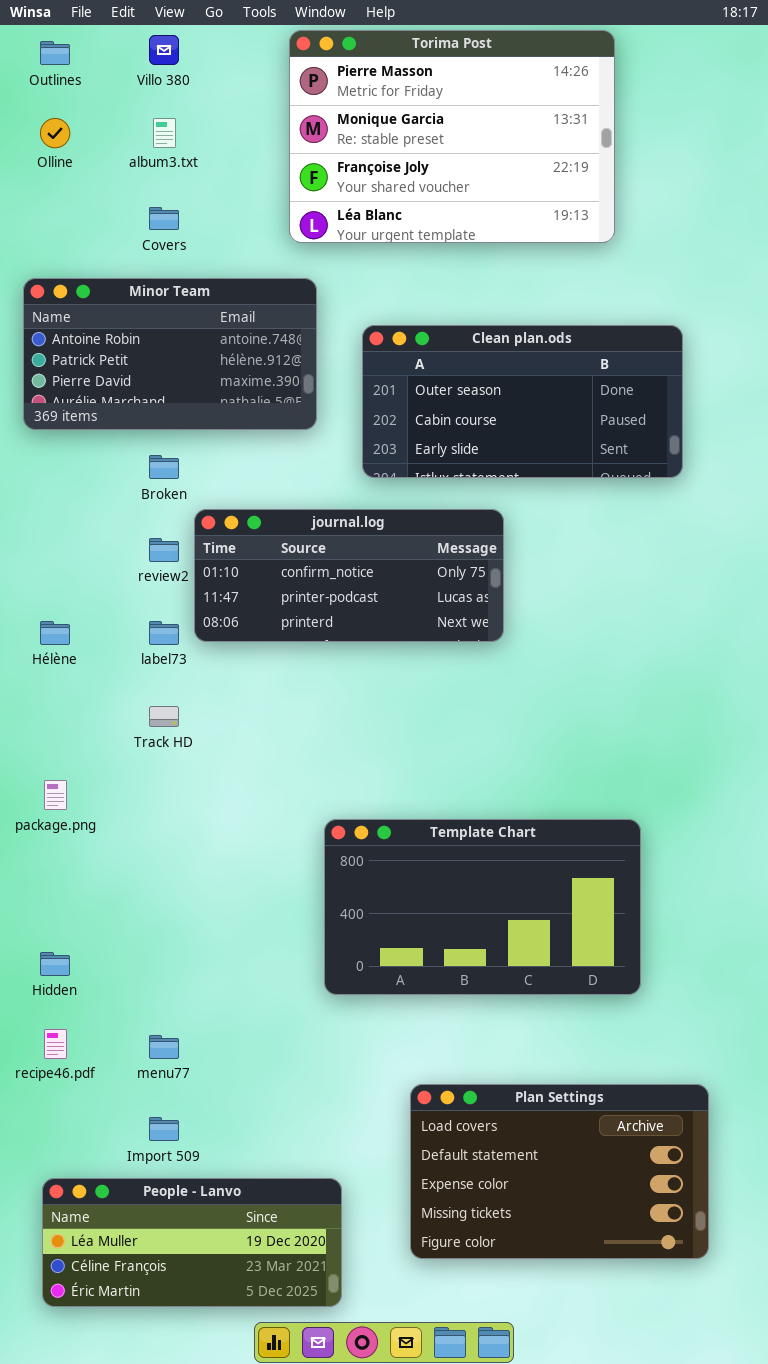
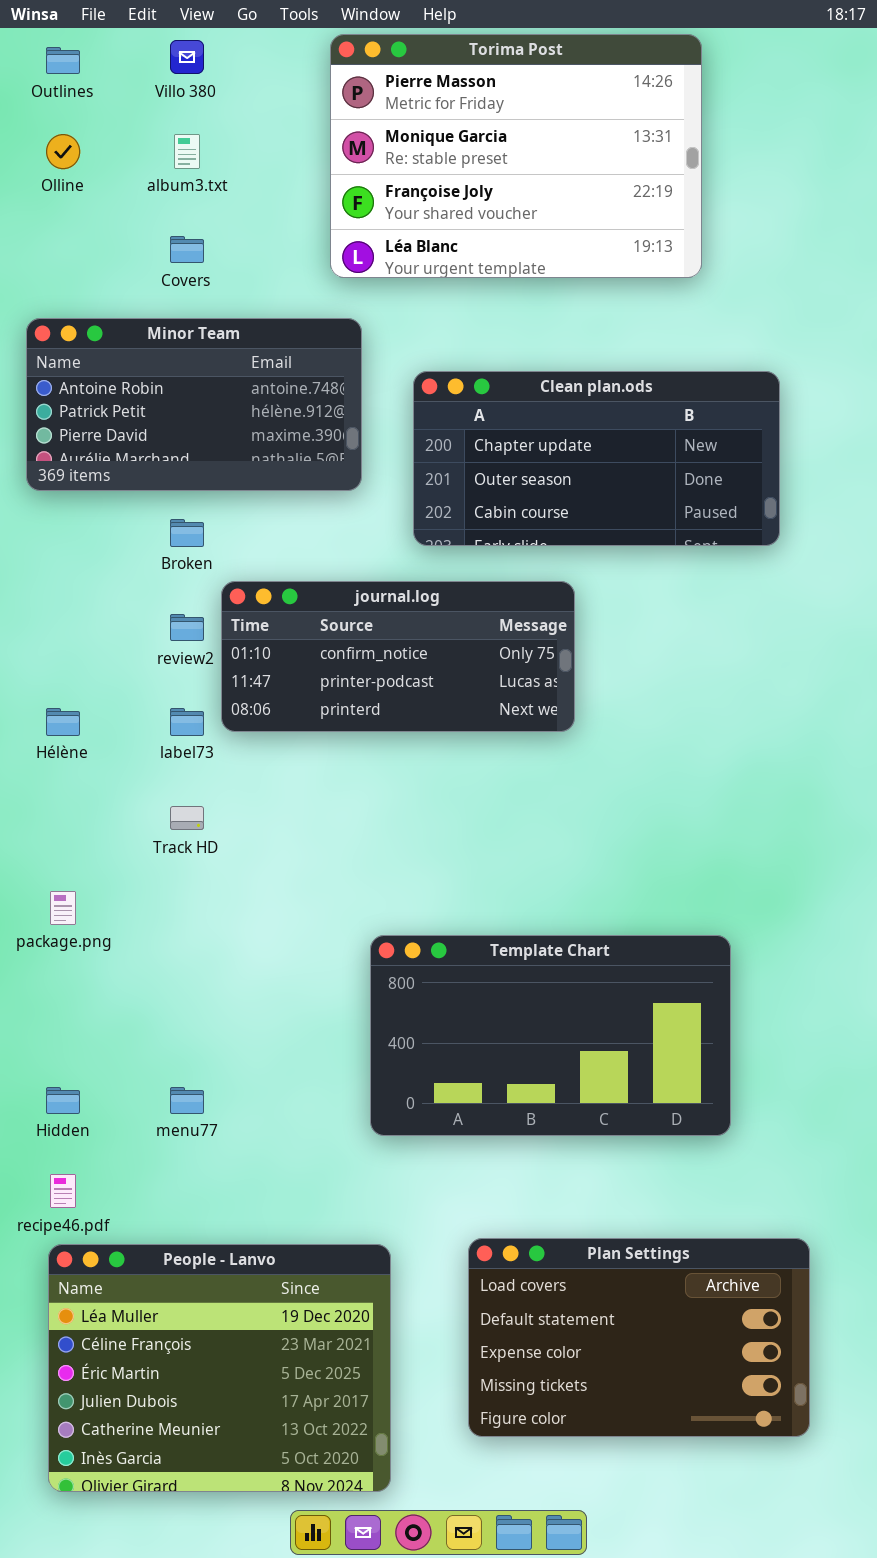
Clean plan.ods: [362,325,683,478] -> [413,371,780,546], scrolled up 1 row
menu77: [149,1035,179,1059] -> [170,1087,204,1114], moved
People - Lanvo: [42,1178,342,1307] -> [48,1244,391,1492], resized

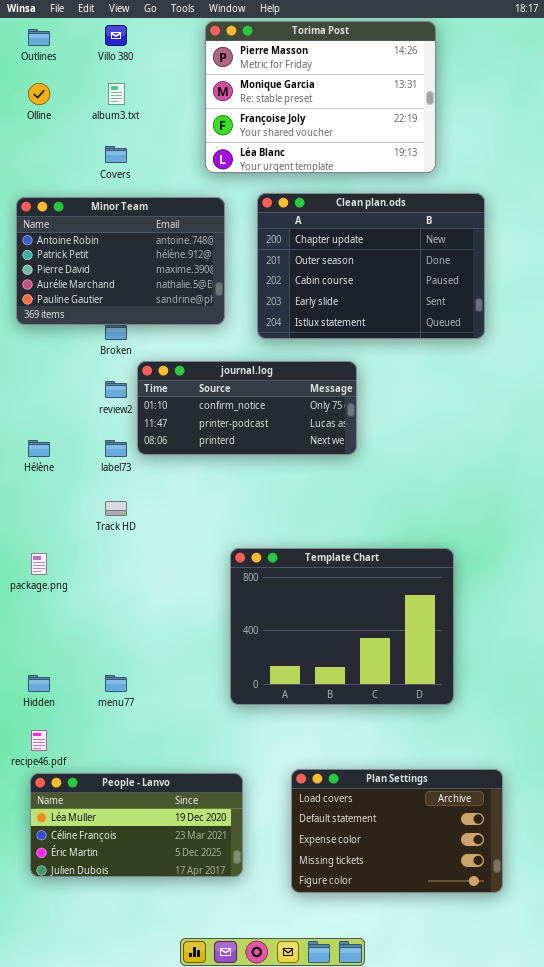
Minor Team: [26,318,362,491] -> [16,197,225,325], resized
Clean plan.ods: [413,371,780,546] -> [257,193,485,339], resized
Template Chart: [370,935,731,1136] -> [230,548,454,705], resized
People - Lanvo: [48,1244,391,1492] -> [30,773,243,877], resized

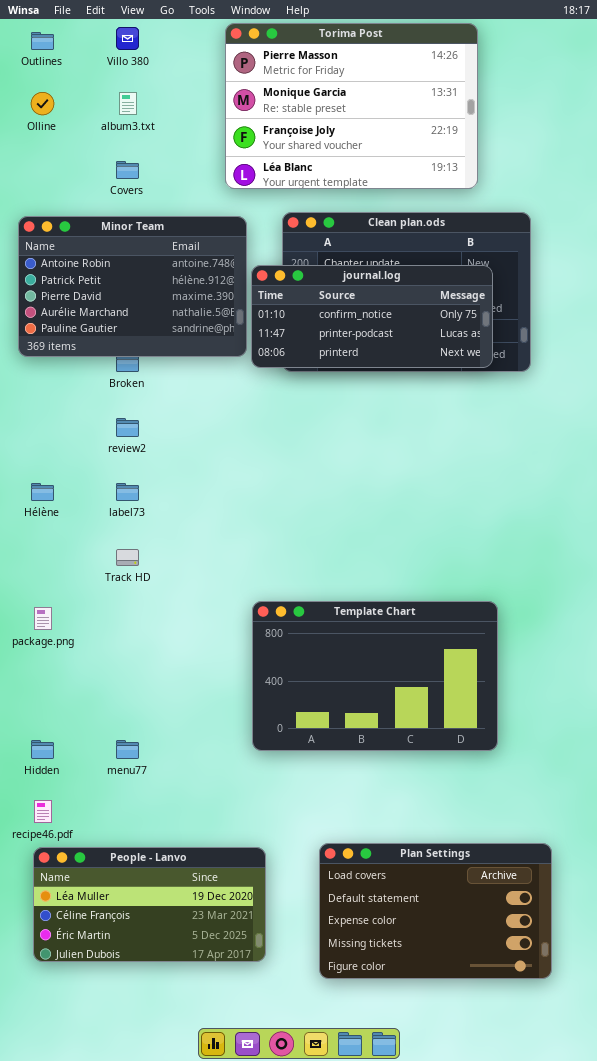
journal.log: [137,361,357,455] -> [251,265,493,368], moved
Template Chart: [230,548,454,705] -> [252,601,498,751], resized

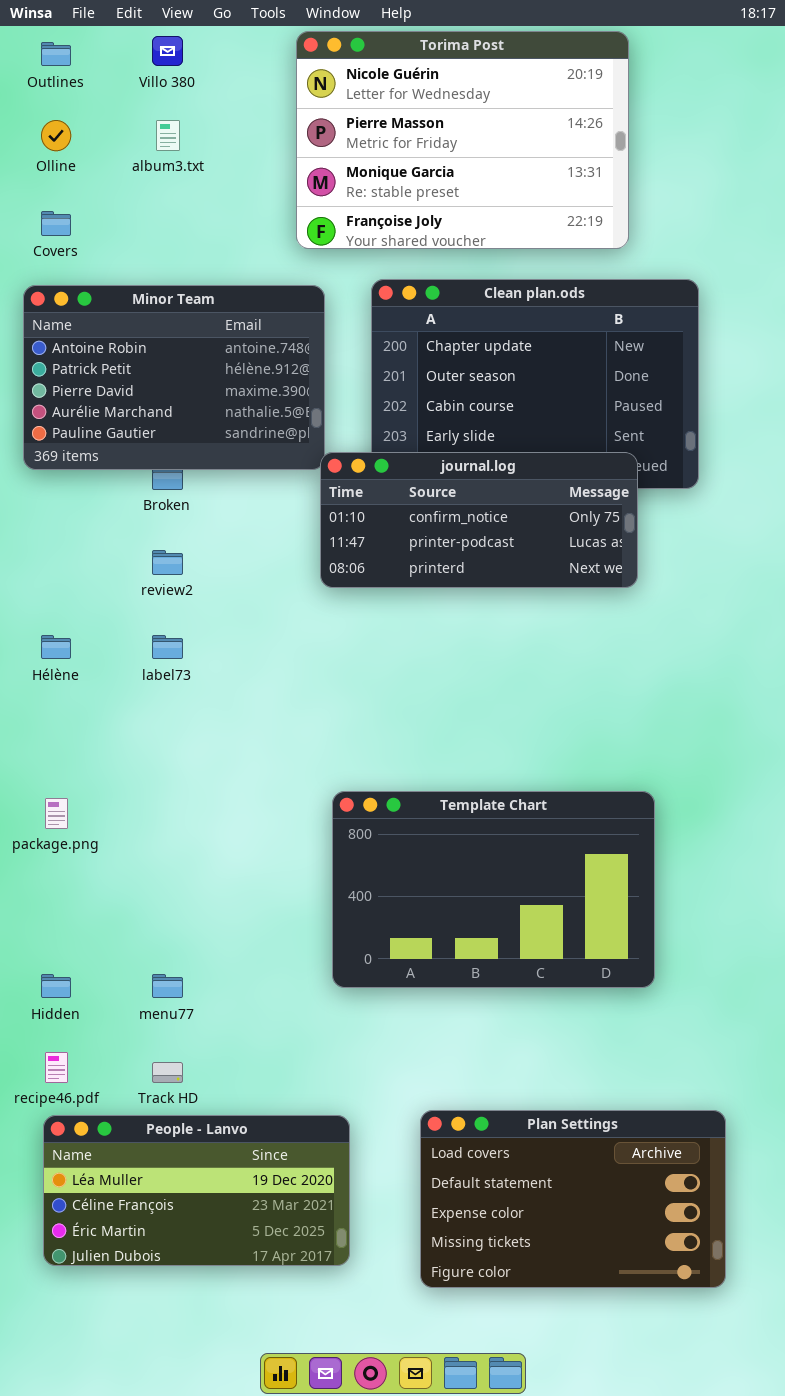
Torima Post: [225,23,478,189] -> [296,31,629,249], scrolled up 1 row
Covers: [116,161,139,179] -> [41,211,71,236], moved
journal.log: [251,265,493,368] -> [320,452,638,588], moved
Track HD: [116,549,139,566] -> [152,1062,183,1083], moved

